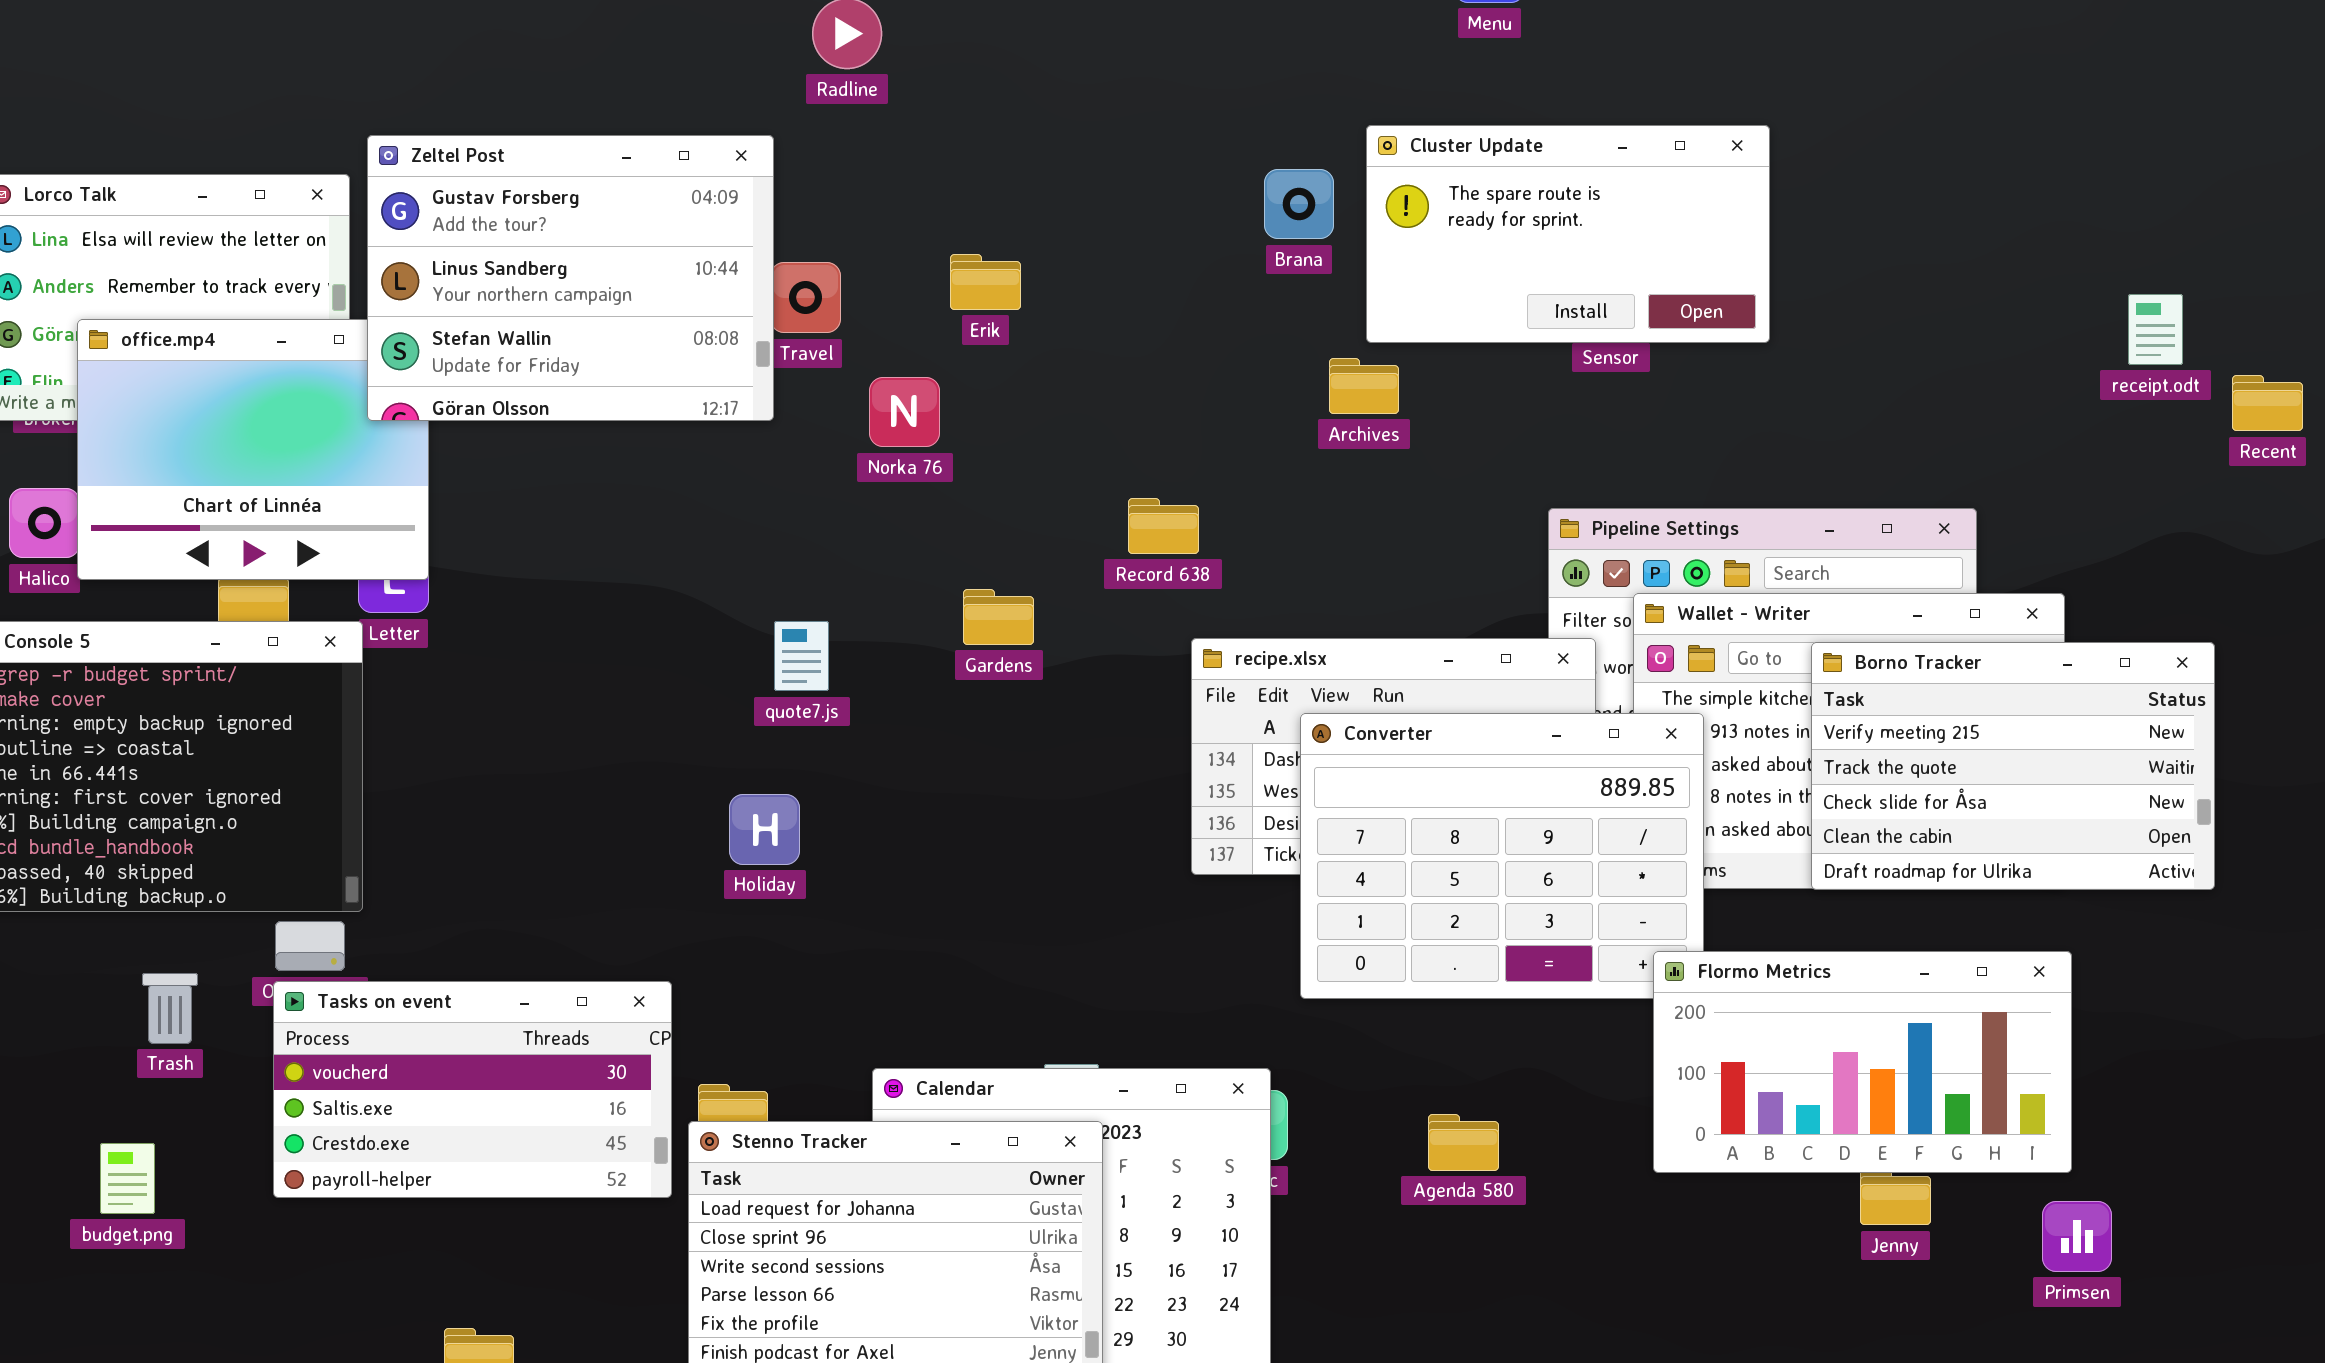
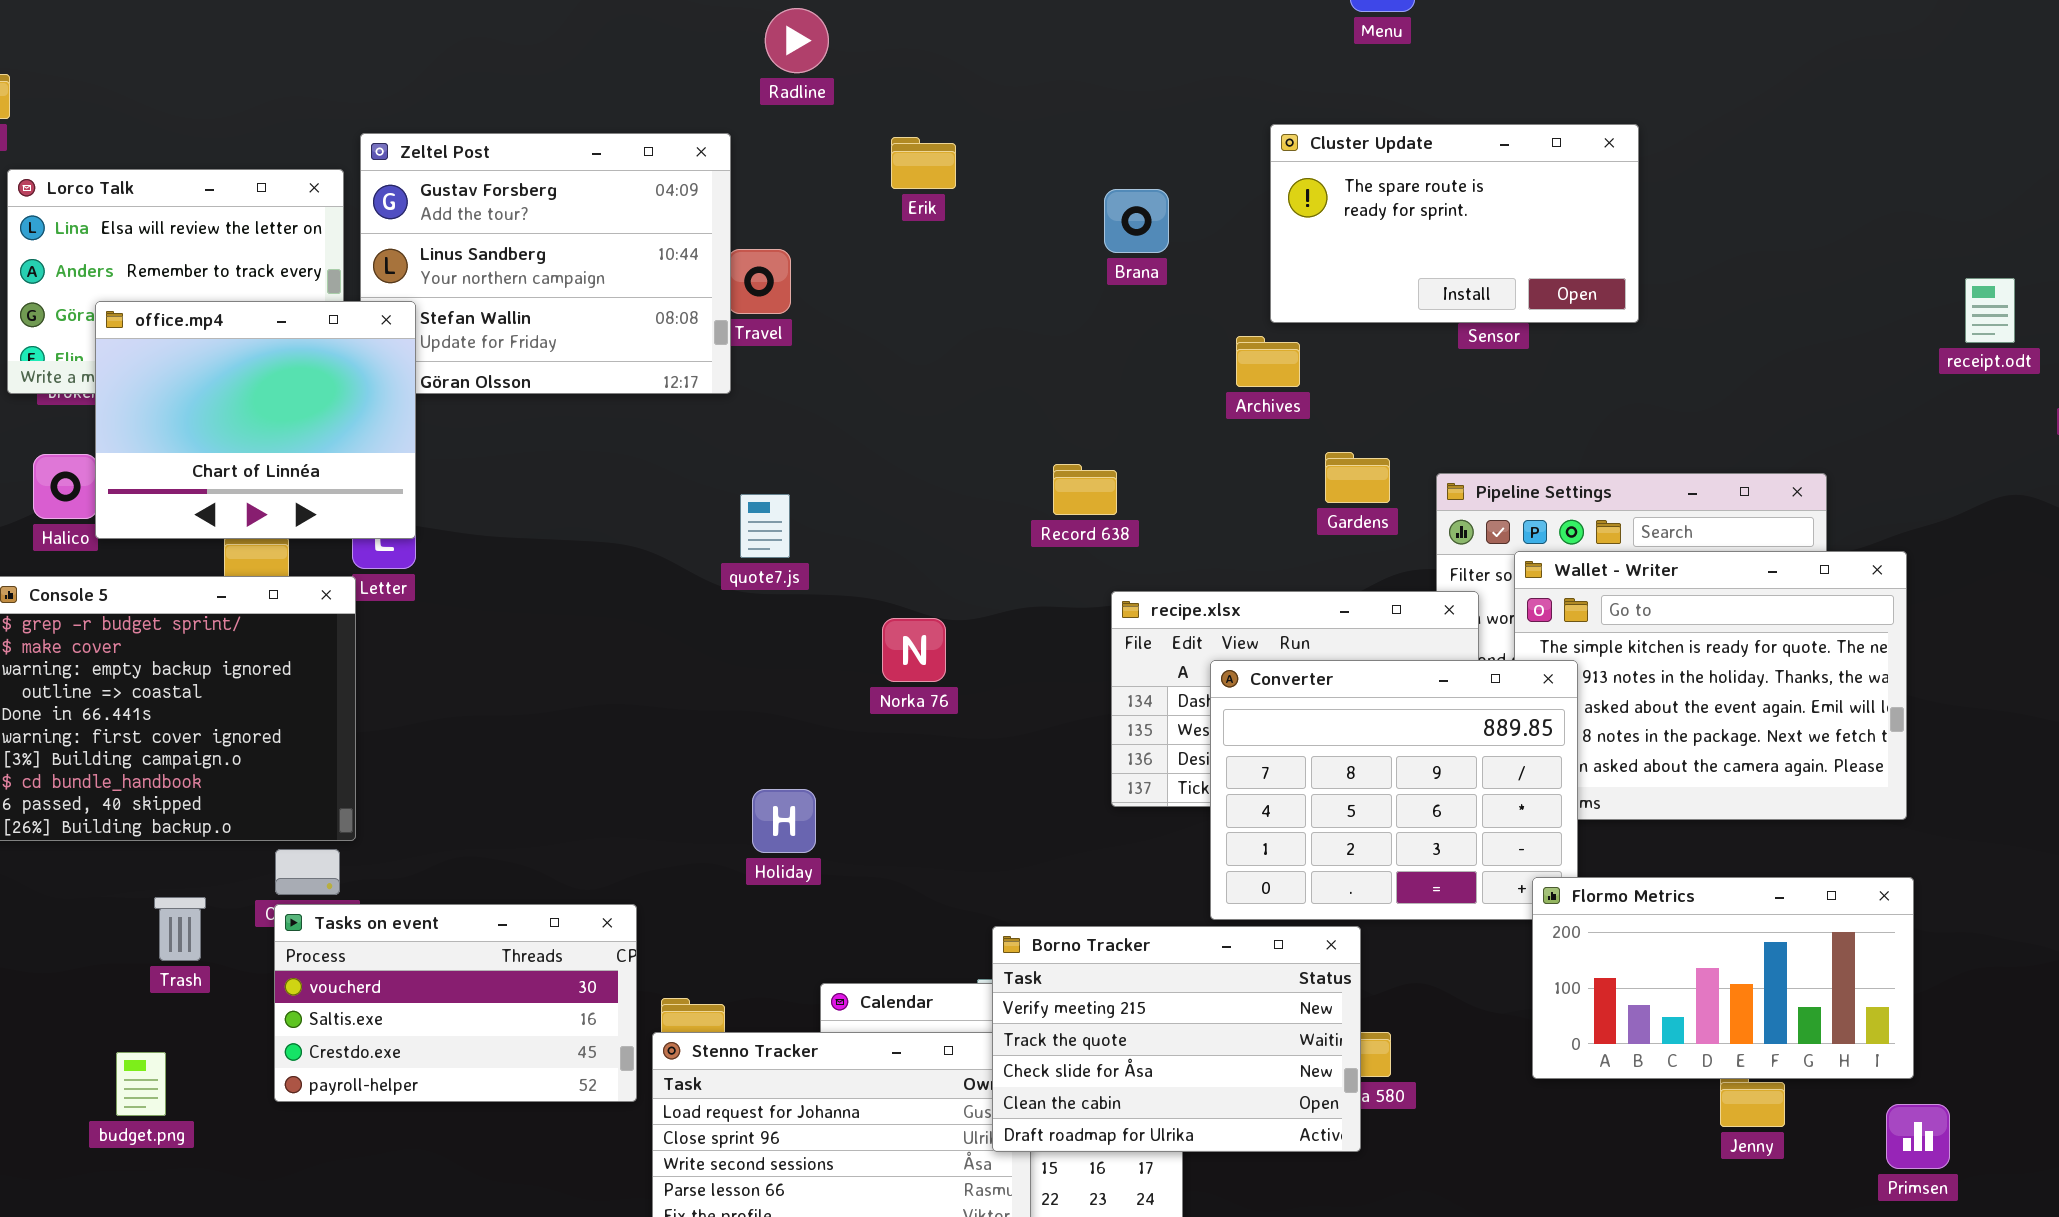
Brana: [1264,169,1334,239] -> [1104,189,1169,253], moved
Erik: [950,254,1021,310] -> [891,137,956,189], moved
office.mp4: [77,319,429,580] -> [95,301,416,539], raised
Norka 76: [869,377,940,447] -> [882,618,946,682], moved
Gardens: [963,589,1034,645] -> [1325,452,1390,503], moved
quote7.js: [774,621,829,691] -> [740,494,790,558], moved
Borno Tracker: [1811,642,2215,890] -> [992,926,1361,1152], moved
Holiday: [729,794,800,865] -> [752,789,816,853], moved

